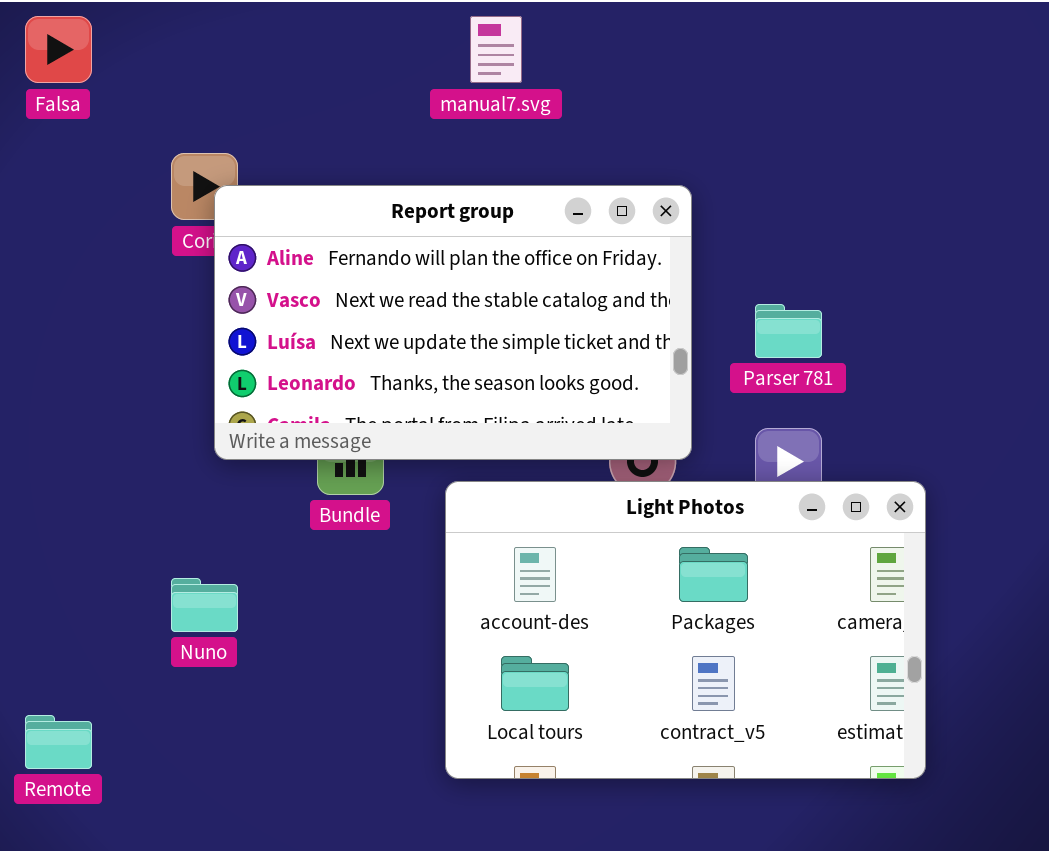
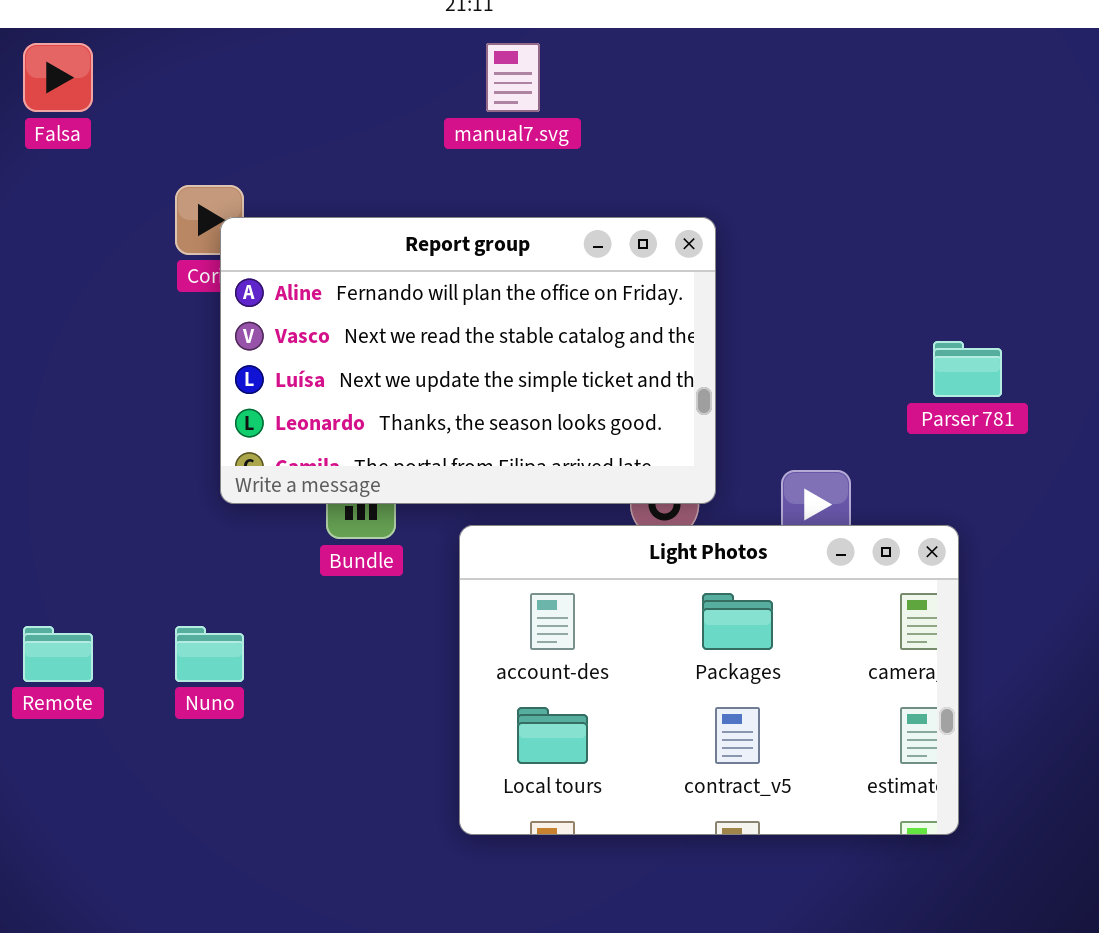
Parser 781: [755,304,822,358] -> [933,341,1002,397], moved
Remote: [25,715,92,769] -> [23,626,93,682], moved

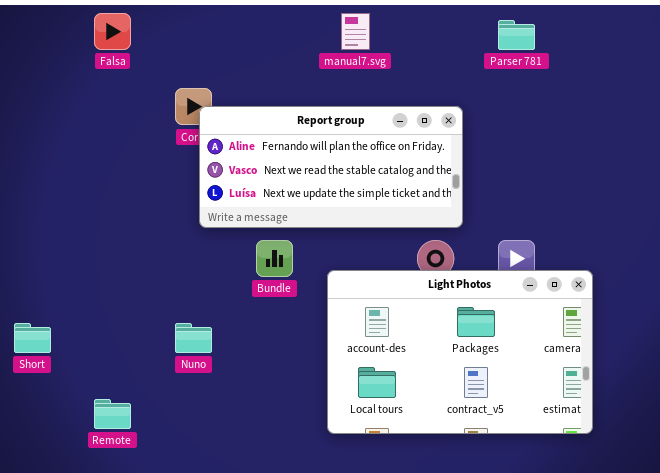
Report group: [220,217,716,504] -> [199,106,463,228], resized
Parser 781: [933,341,1002,397] -> [498,20,535,50], moved
Remote: [23,626,93,682] -> [94,399,131,429], moved

